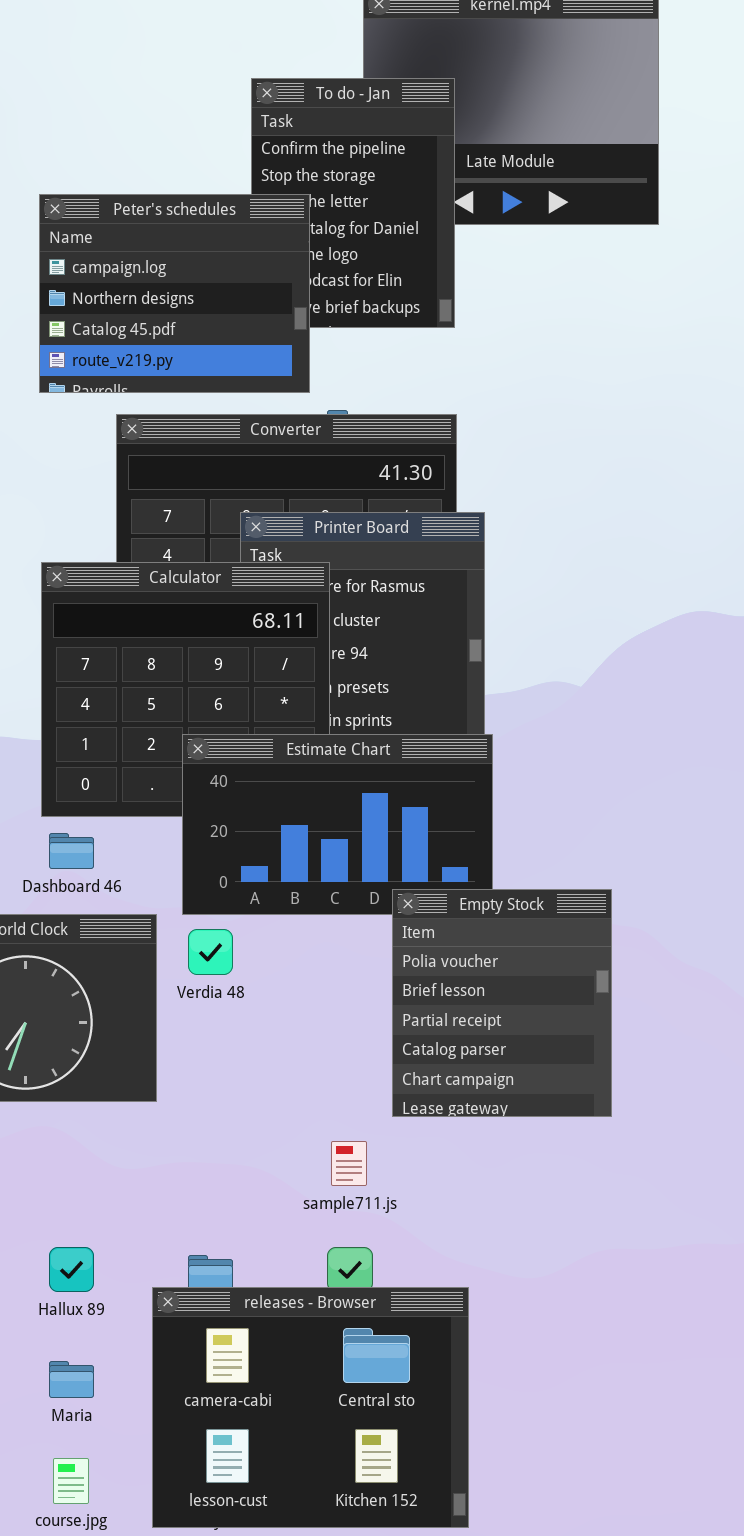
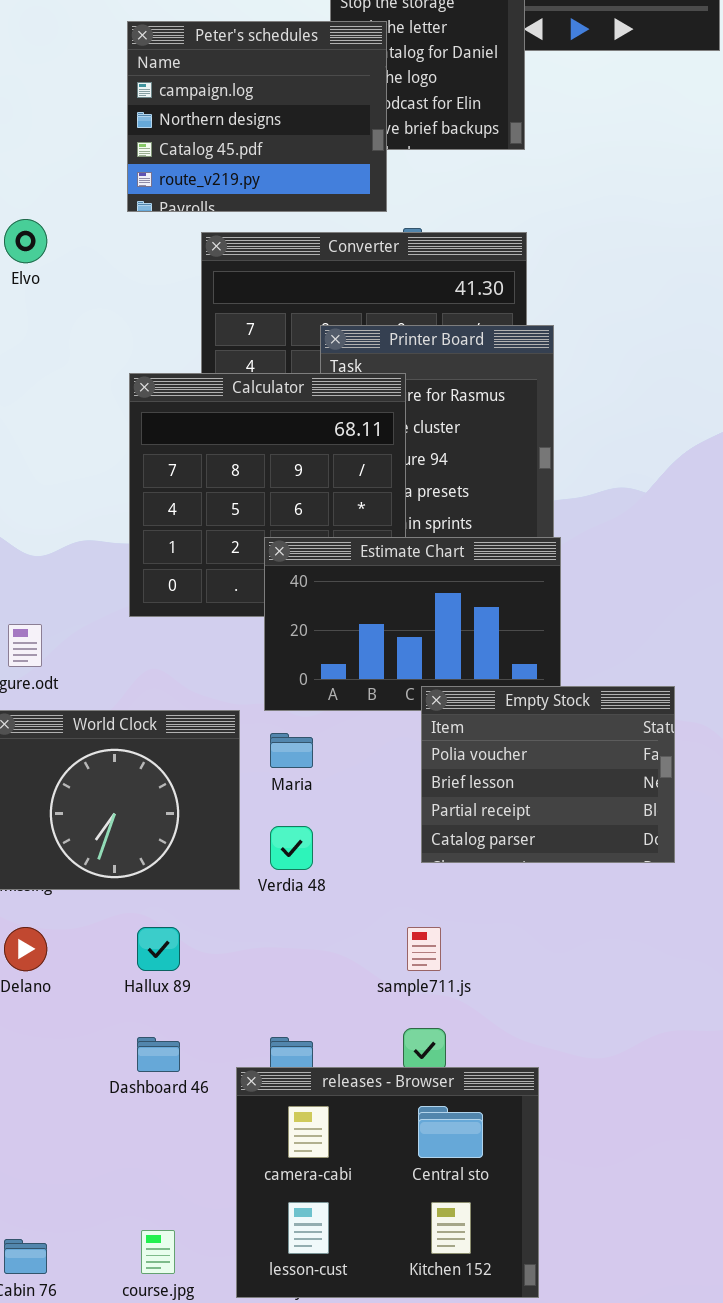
Dashboard 46: [49,833,94,869] -> [137,1037,180,1072], moved
Empty Stock: [392,889,612,1117] -> [421,686,675,863], resized
Verdia 48: [188,929,233,975] -> [270,826,313,870], moved
Hallux 89: [49,1247,94,1292] -> [137,927,180,971], moved
Maria: [49,1361,94,1398] -> [270,733,313,768], moved

